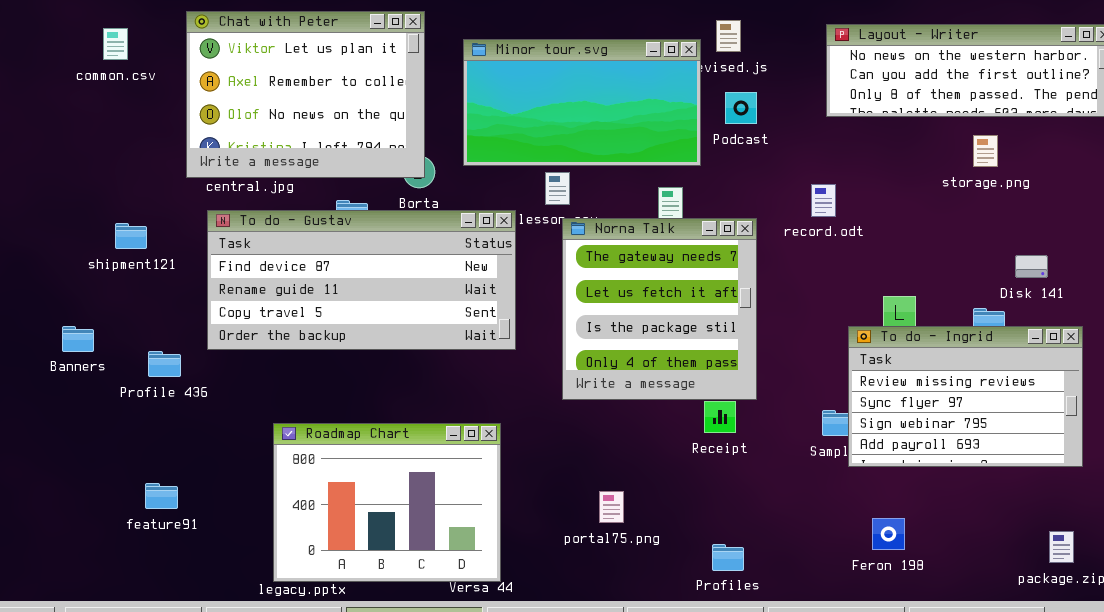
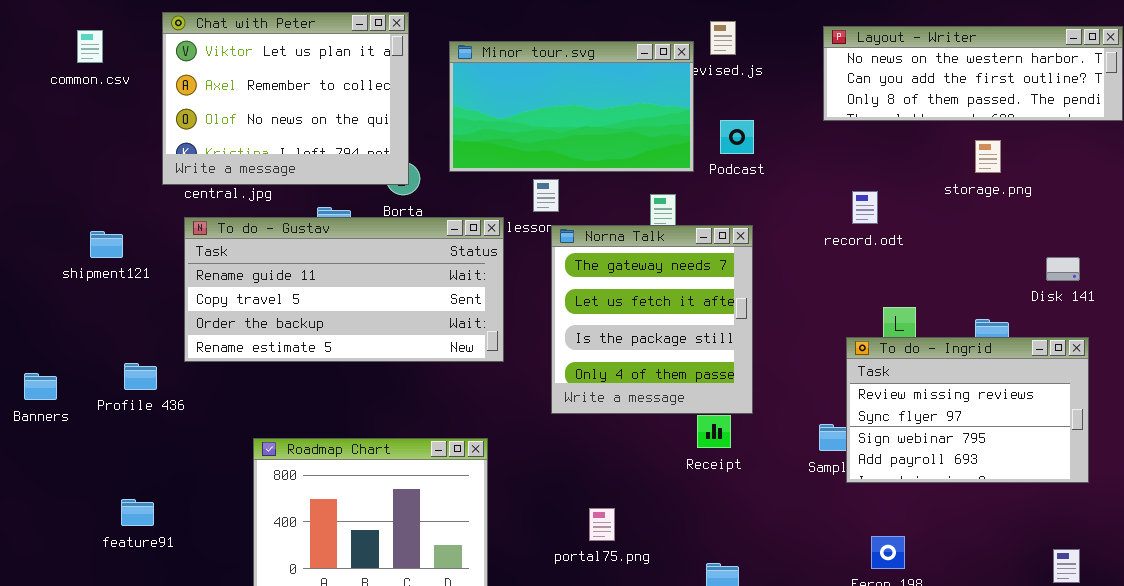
Podcast: [725,92,757,124] -> [720,120,754,154], moved
record.odt: [811,184,836,217] -> [852,191,878,224], moved
To do - Gustav: [207,210,516,350] -> [184,217,504,362], scrolled down 1 row
Disk 141: [1015,255,1048,278] -> [1046,257,1080,281], moved
Banners: [62,326,94,352] -> [24,373,57,400], moved

